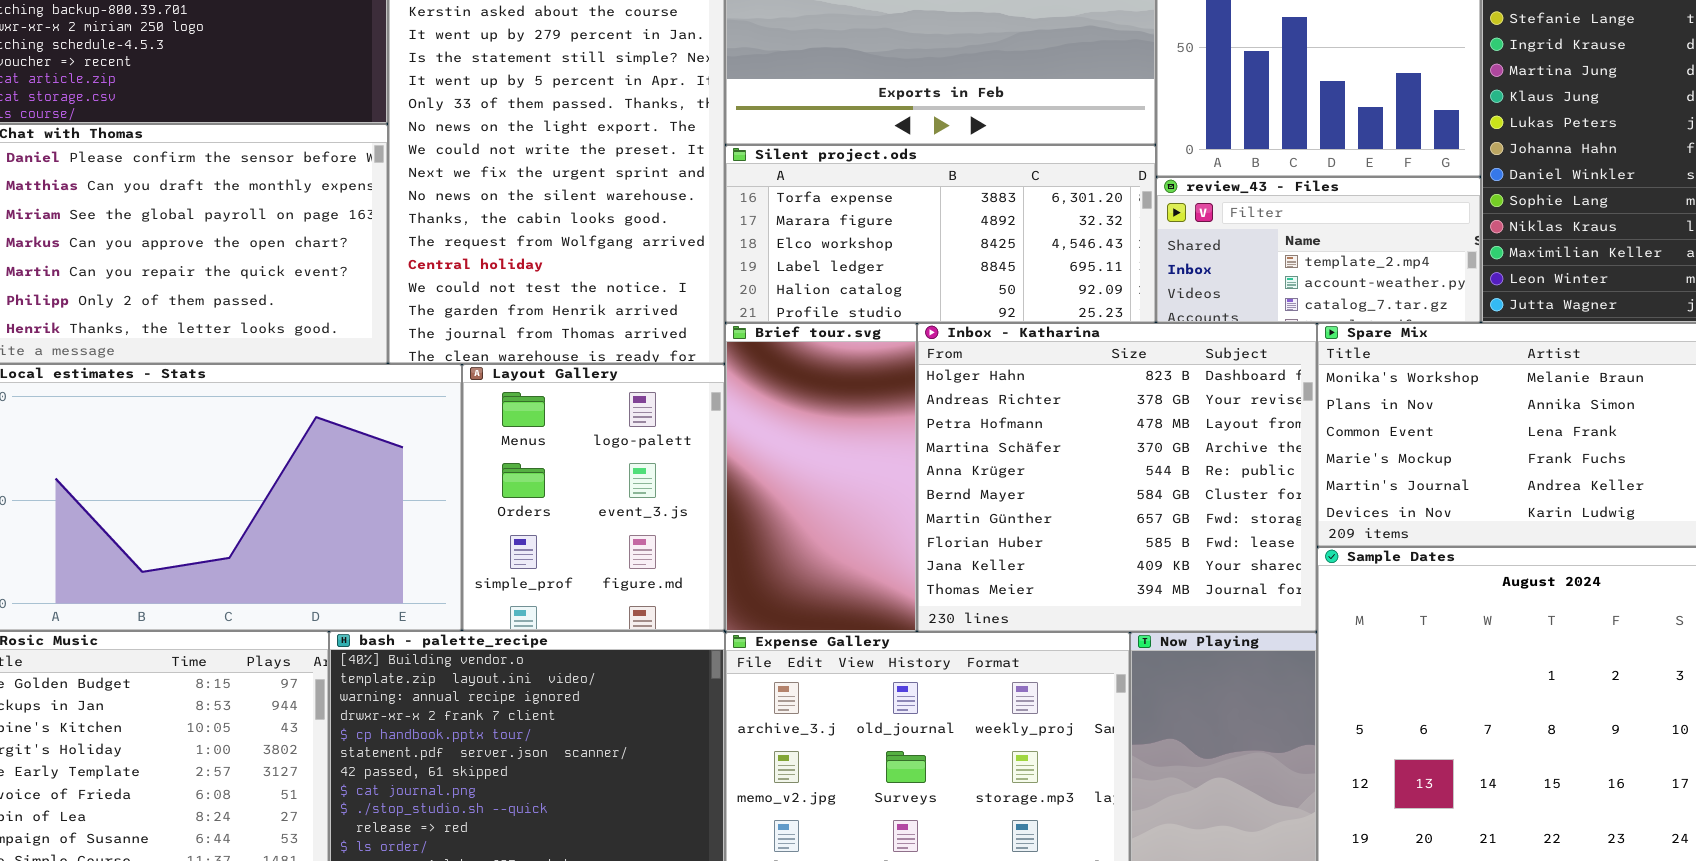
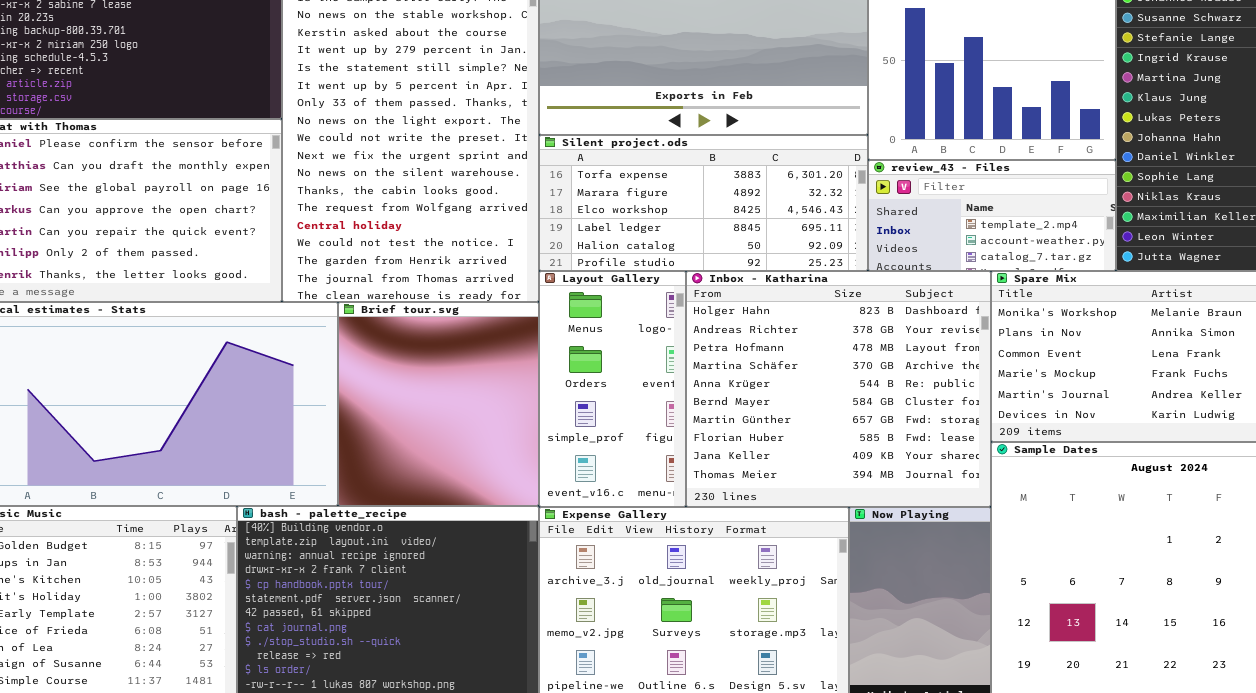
Brief tour.svg: [725,323,917,632] -> [338,302,539,506], moved, resized
Layout Gallery: [462,364,725,631] -> [539,271,686,507], moved, resized

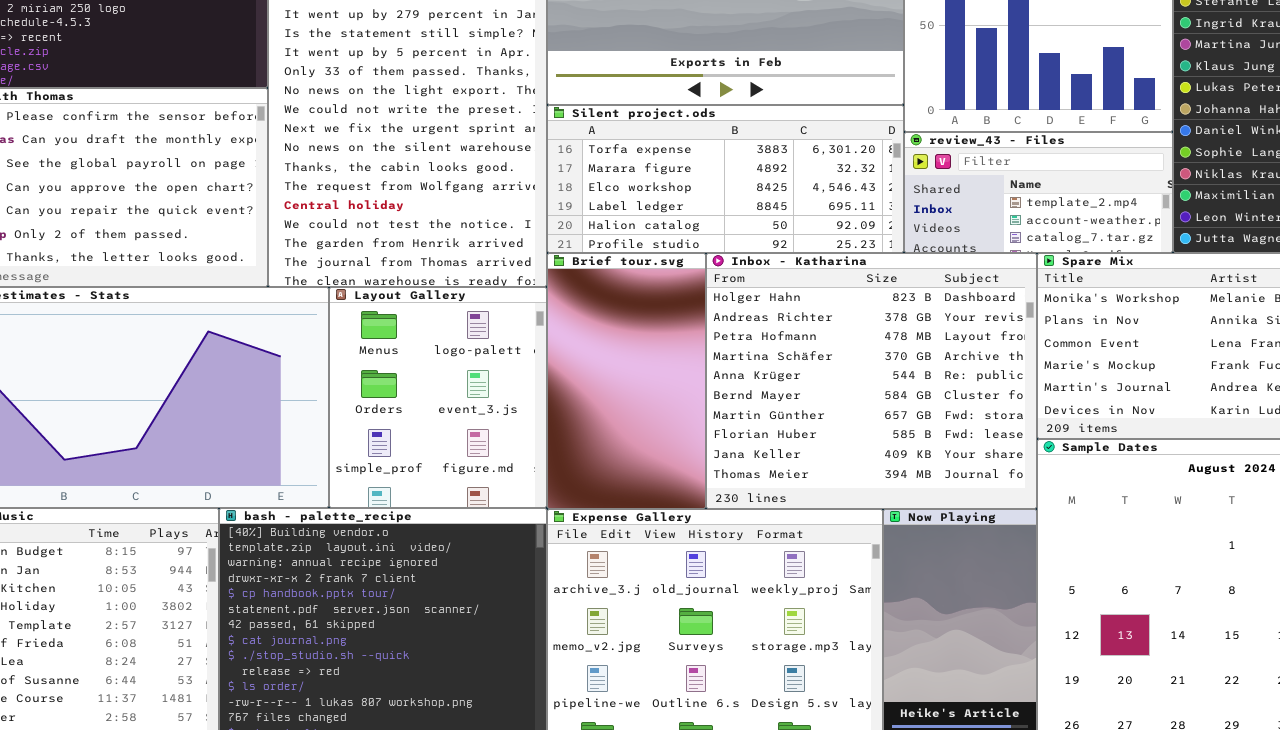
Layout Gallery: [539,271,686,507] -> [329,287,547,508], moved, resized
Brief tour.svg: [338,302,539,506] -> [547,253,706,509], moved, resized

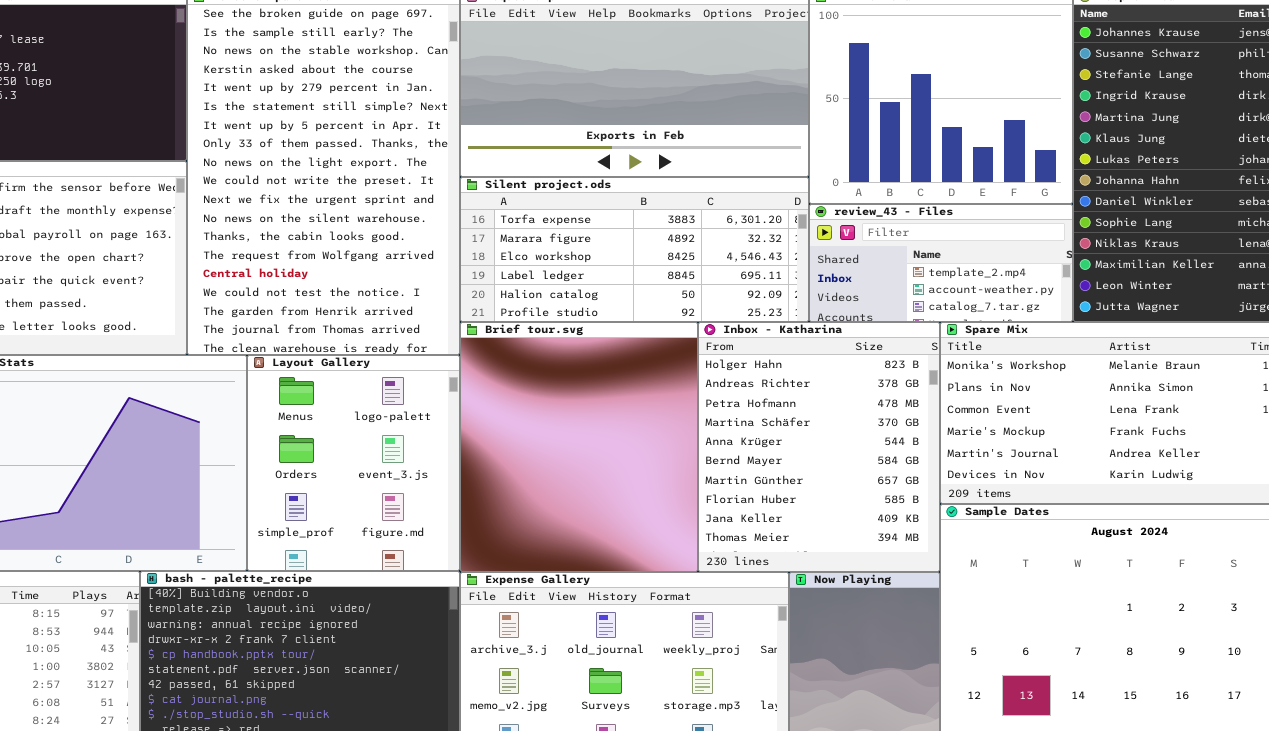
Brief tour.svg: [547,253,706,509] -> [460,322,698,572], resized
Inbox - Katharina: [706,253,1037,509] -> [698,322,940,572], resized

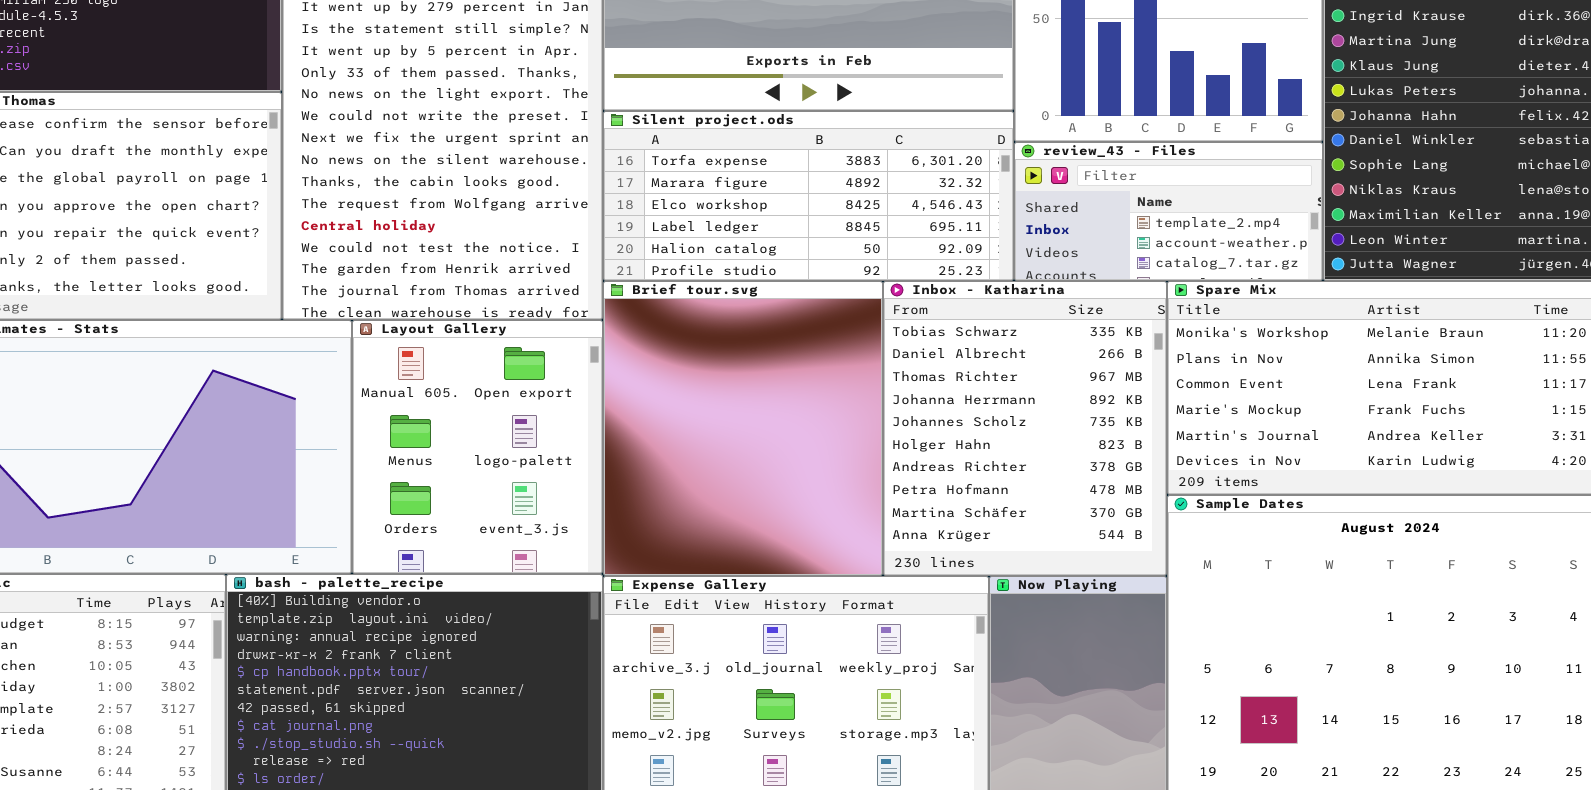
Inbox - Katharina: [698,322,940,572] -> [883,281,1167,576], scrolled up 5 rows
Layout Gallery: [247,355,460,571] -> [352,320,603,574], scrolled up 1 row

